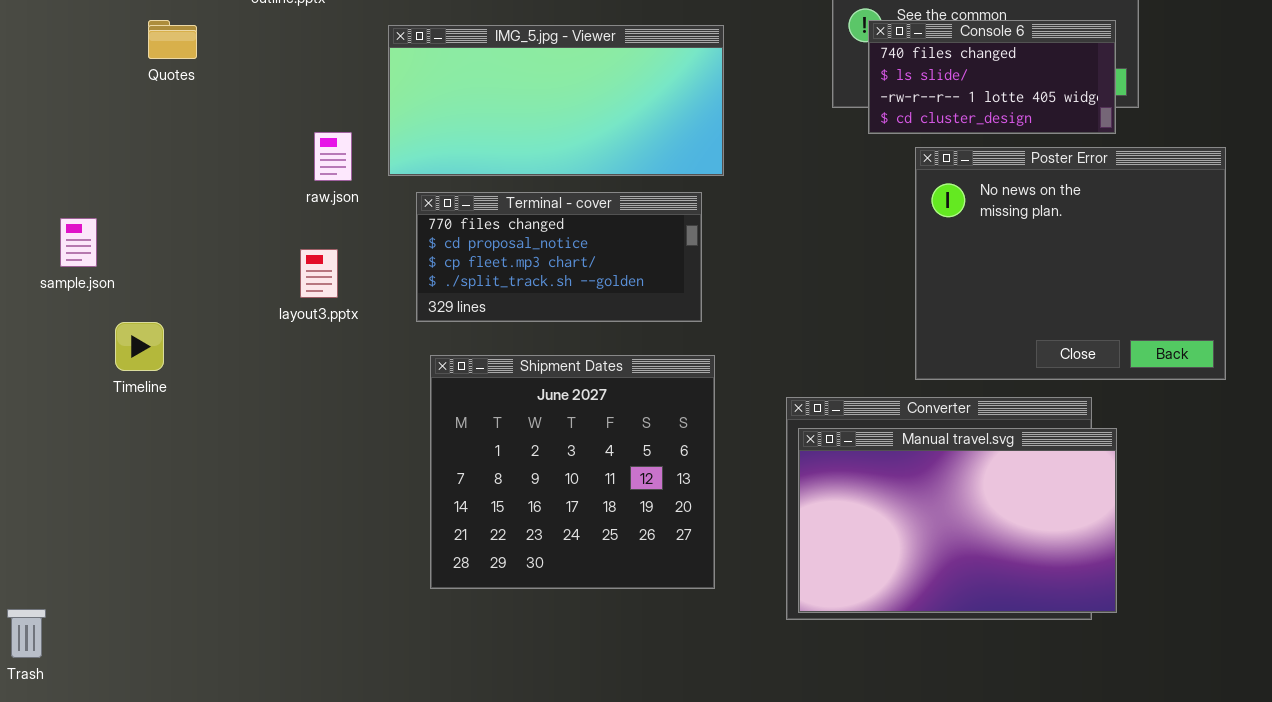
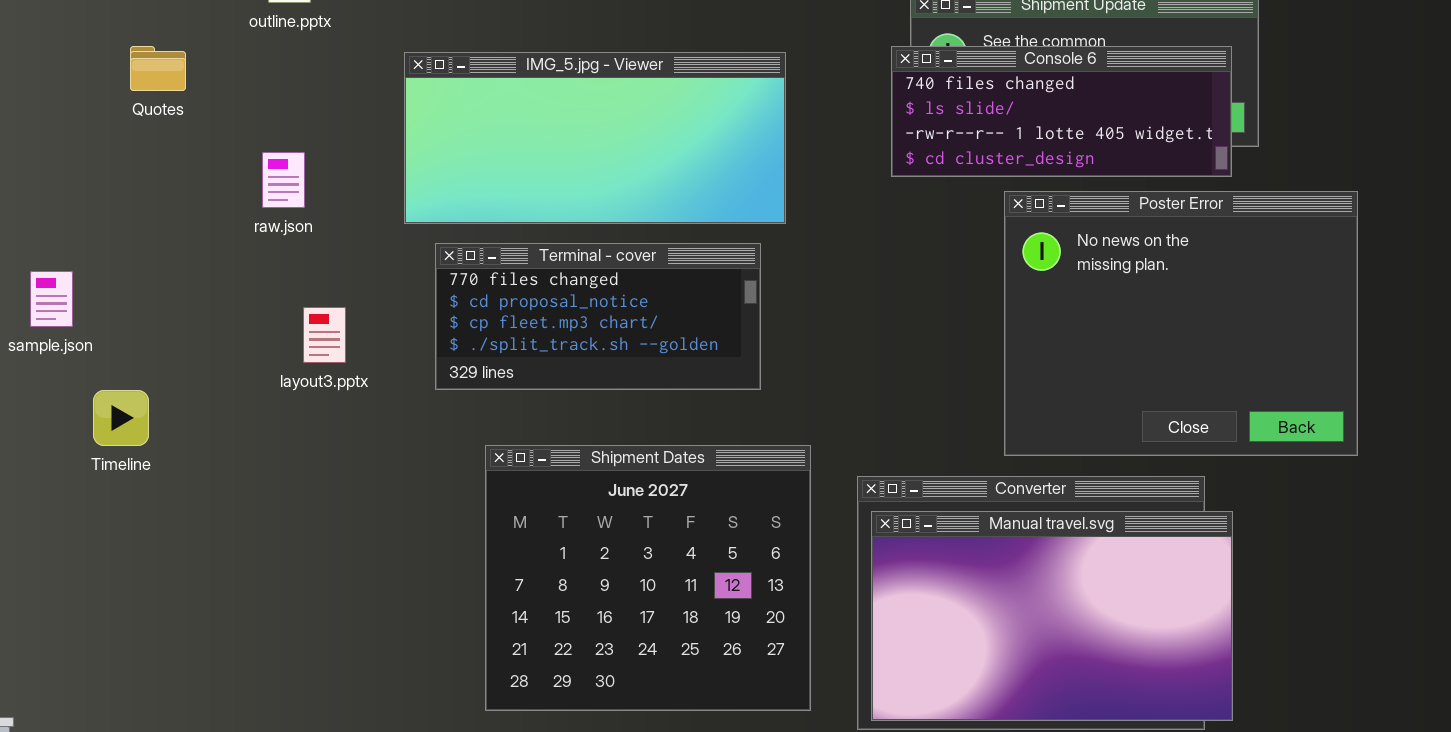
Console 6: [868,20,1116,134] -> [891,46,1232,177], resized
raw.json: [314,132,352,181] -> [262,152,305,208], moved
Shipment Dates: [430,355,715,589] -> [485,445,811,711], moved

